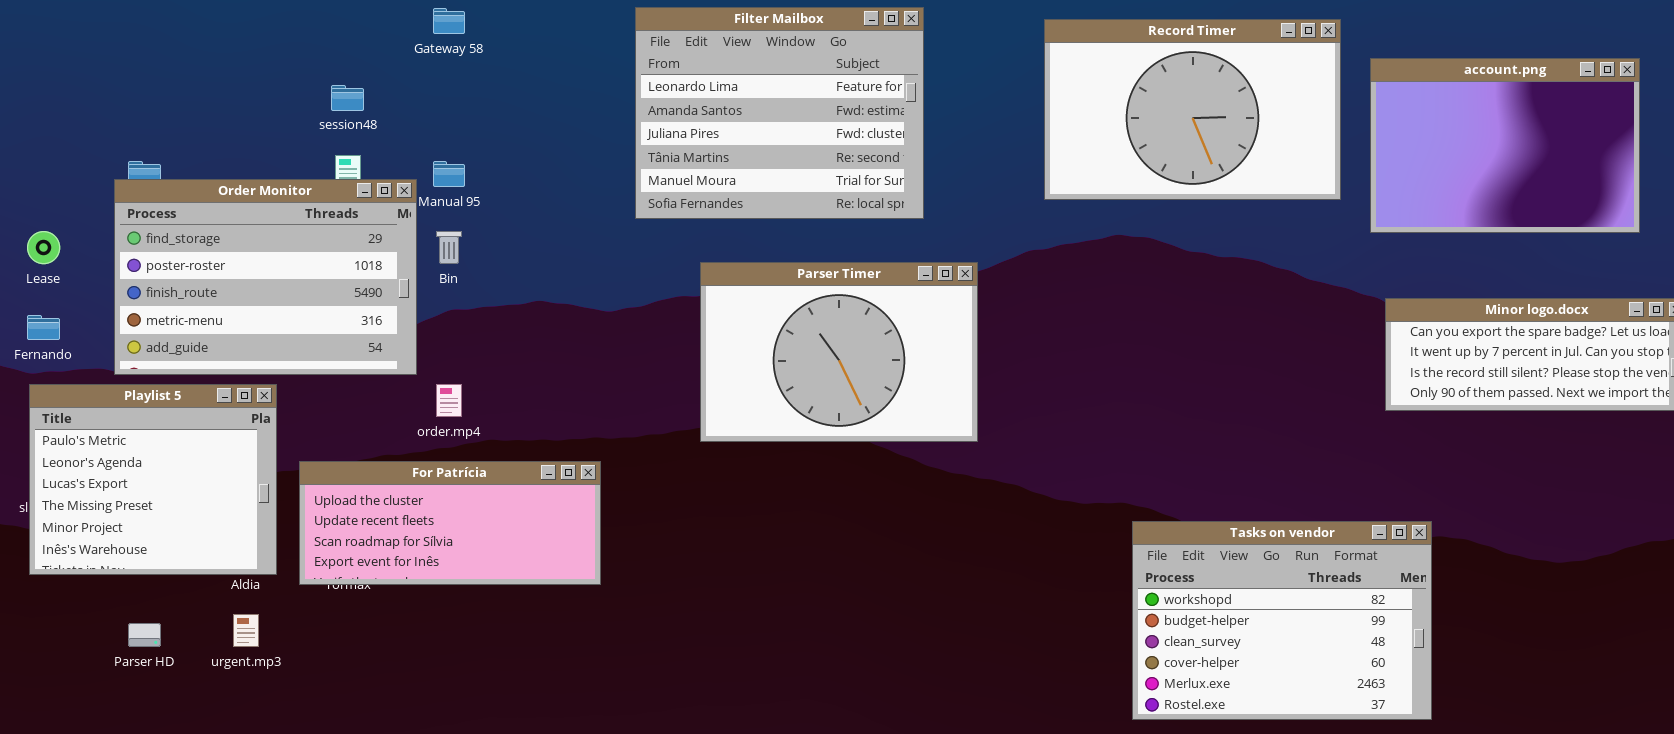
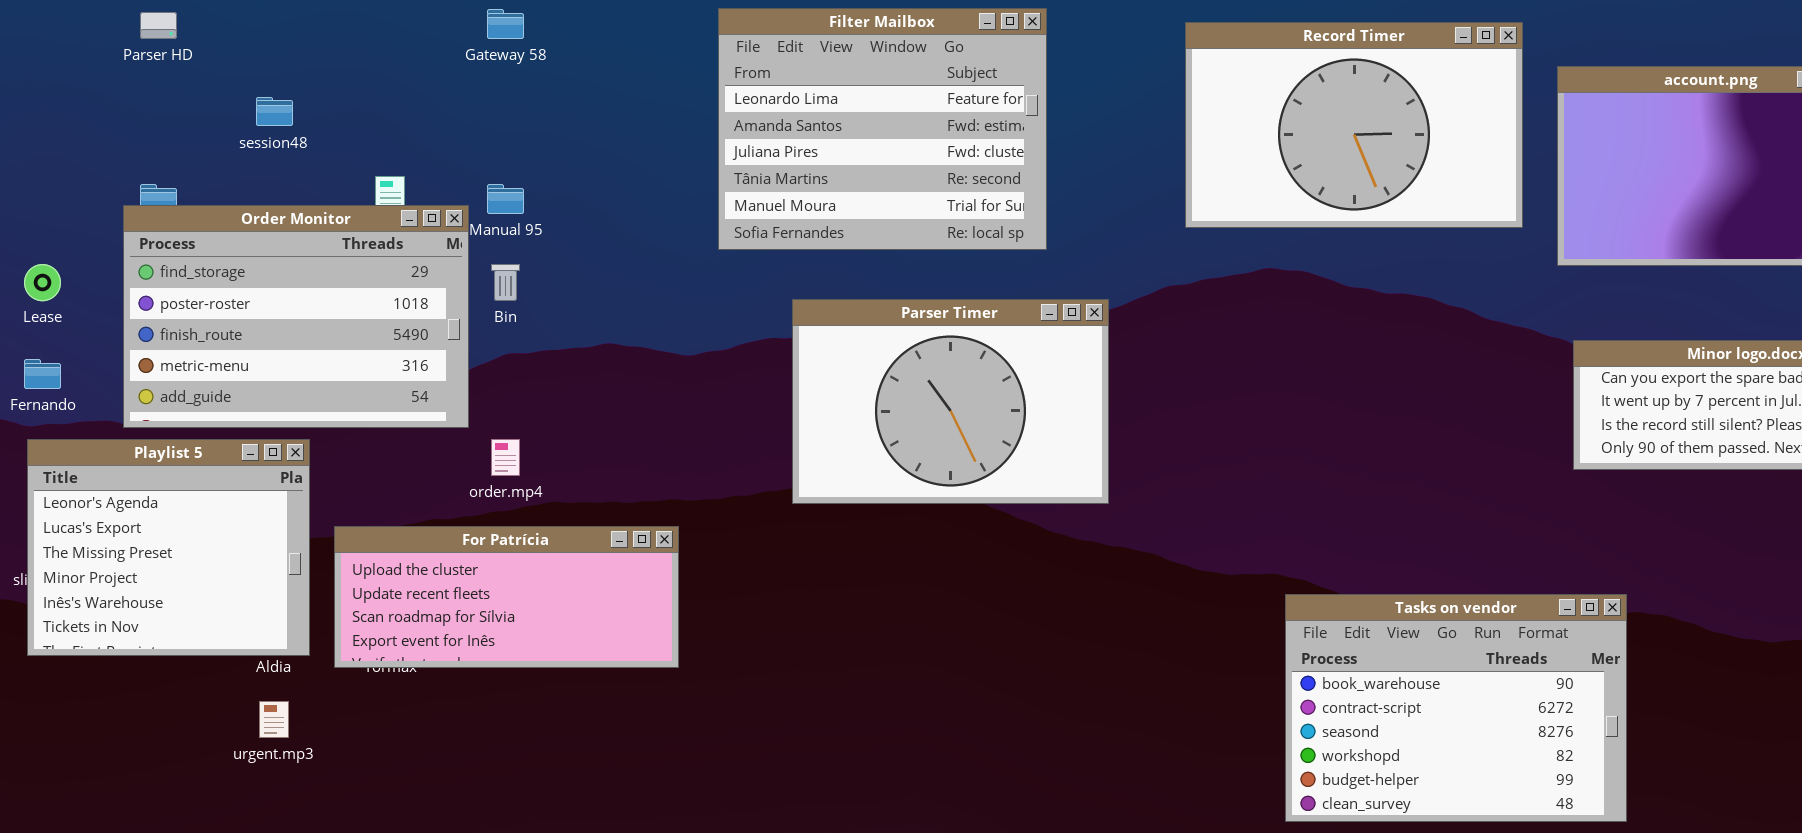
session48: [331,85,364,111] -> [256,97,293,126], moved
Playlist 5: [29,384,277,575] -> [27,439,310,656], scrolled down 1 row
Tasks on vendor: [1132,521,1432,720] -> [1285,594,1627,822], scrolled up 3 rows
Parser HD: [128,623,161,647] -> [140,12,177,39], moved

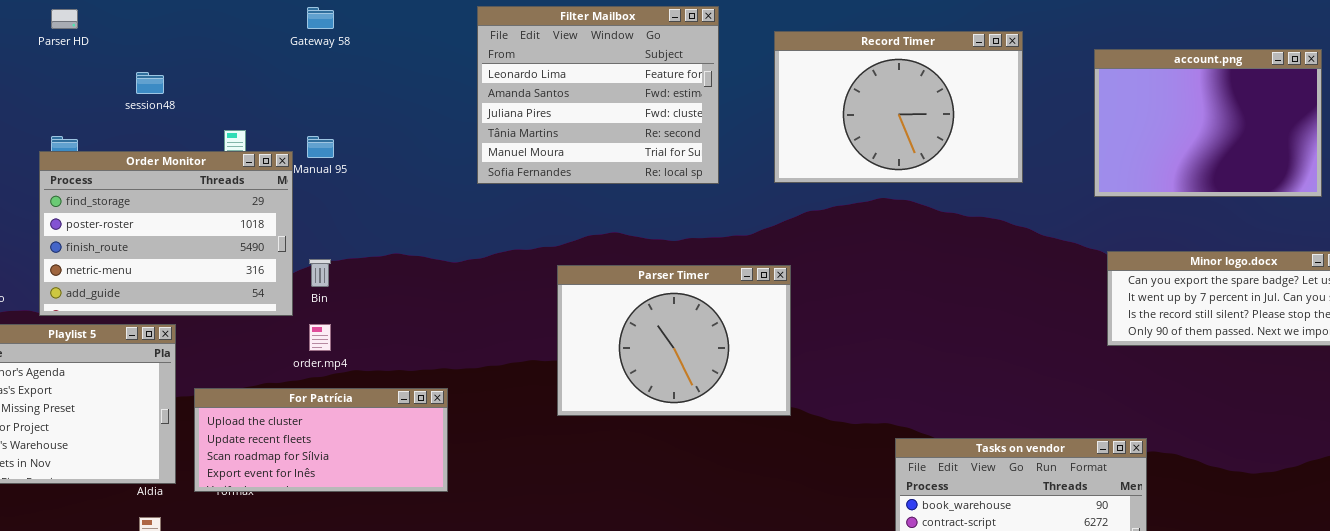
Record Timer: [1185,22,1523,228] -> [774,31,1023,183], moved
Bin: [491,264,520,301] -> [309,259,331,287], moved
Parser Timer: [792,299,1109,504] -> [557,265,791,416], moved

